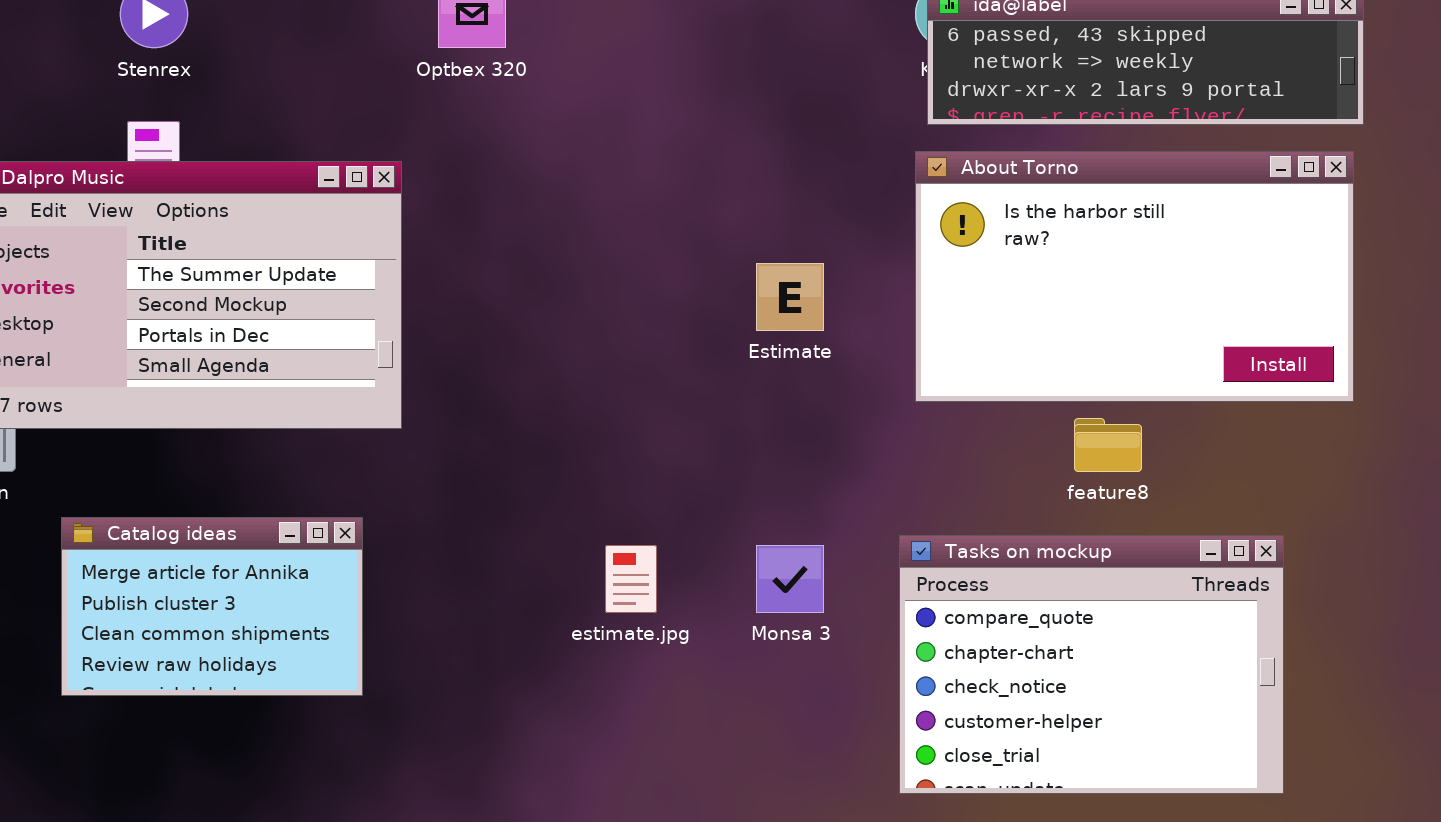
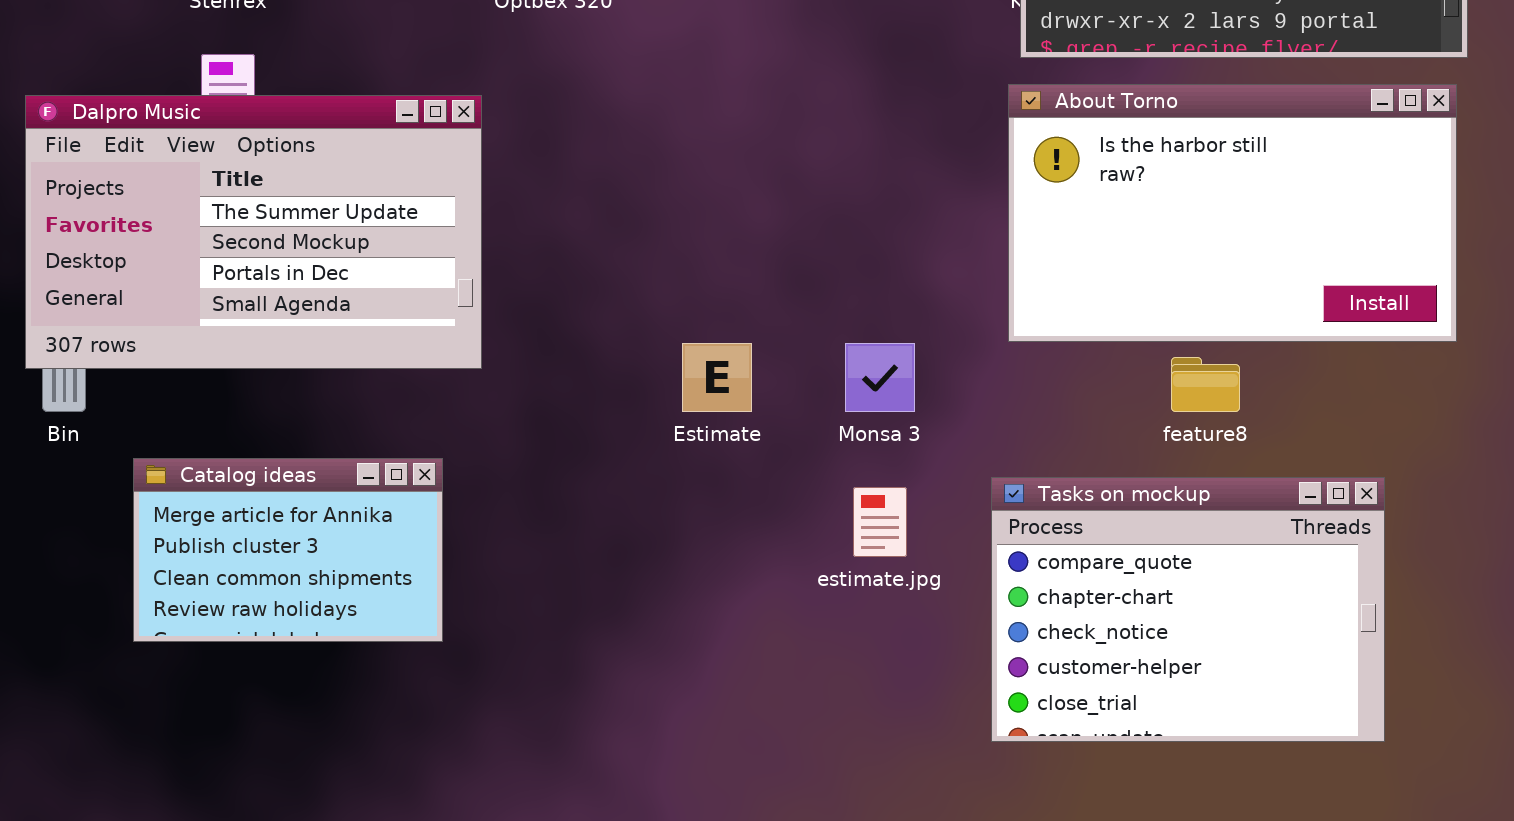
Estimate: [756,263,824,331] -> [682,343,752,412], moved
estimate.jpg: [605,545,657,613] -> [853,487,907,557], moved
Monsa 3: [756,545,824,613] -> [845,343,915,412], moved

